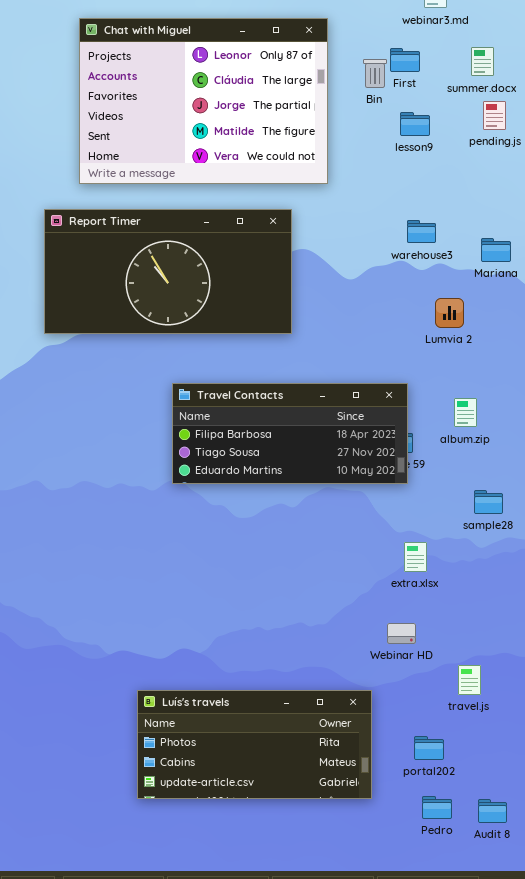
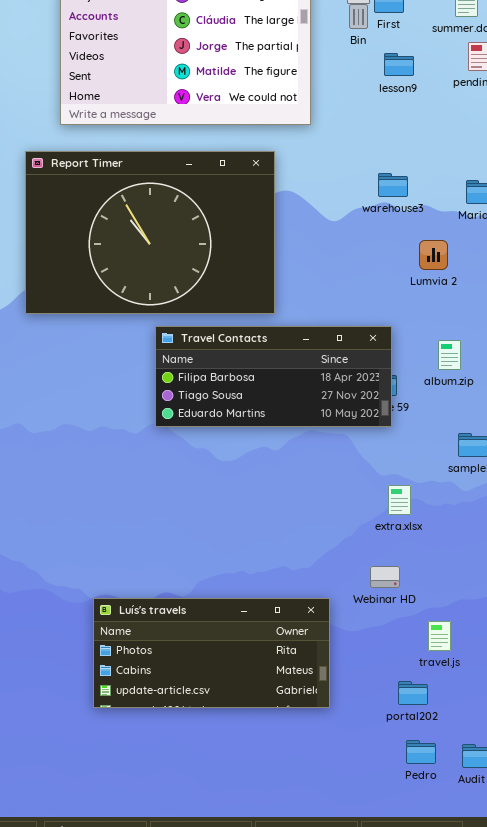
Report Timer: [44,209,292,334] -> [25,151,275,314], resized
warehouse3: [407,220,436,243] -> [378,173,408,197], moved
travel.js: [458,665,481,695] -> [428,621,451,651], moved
Luís's travels: [137,690,372,799] -> [93,598,330,708], moved

